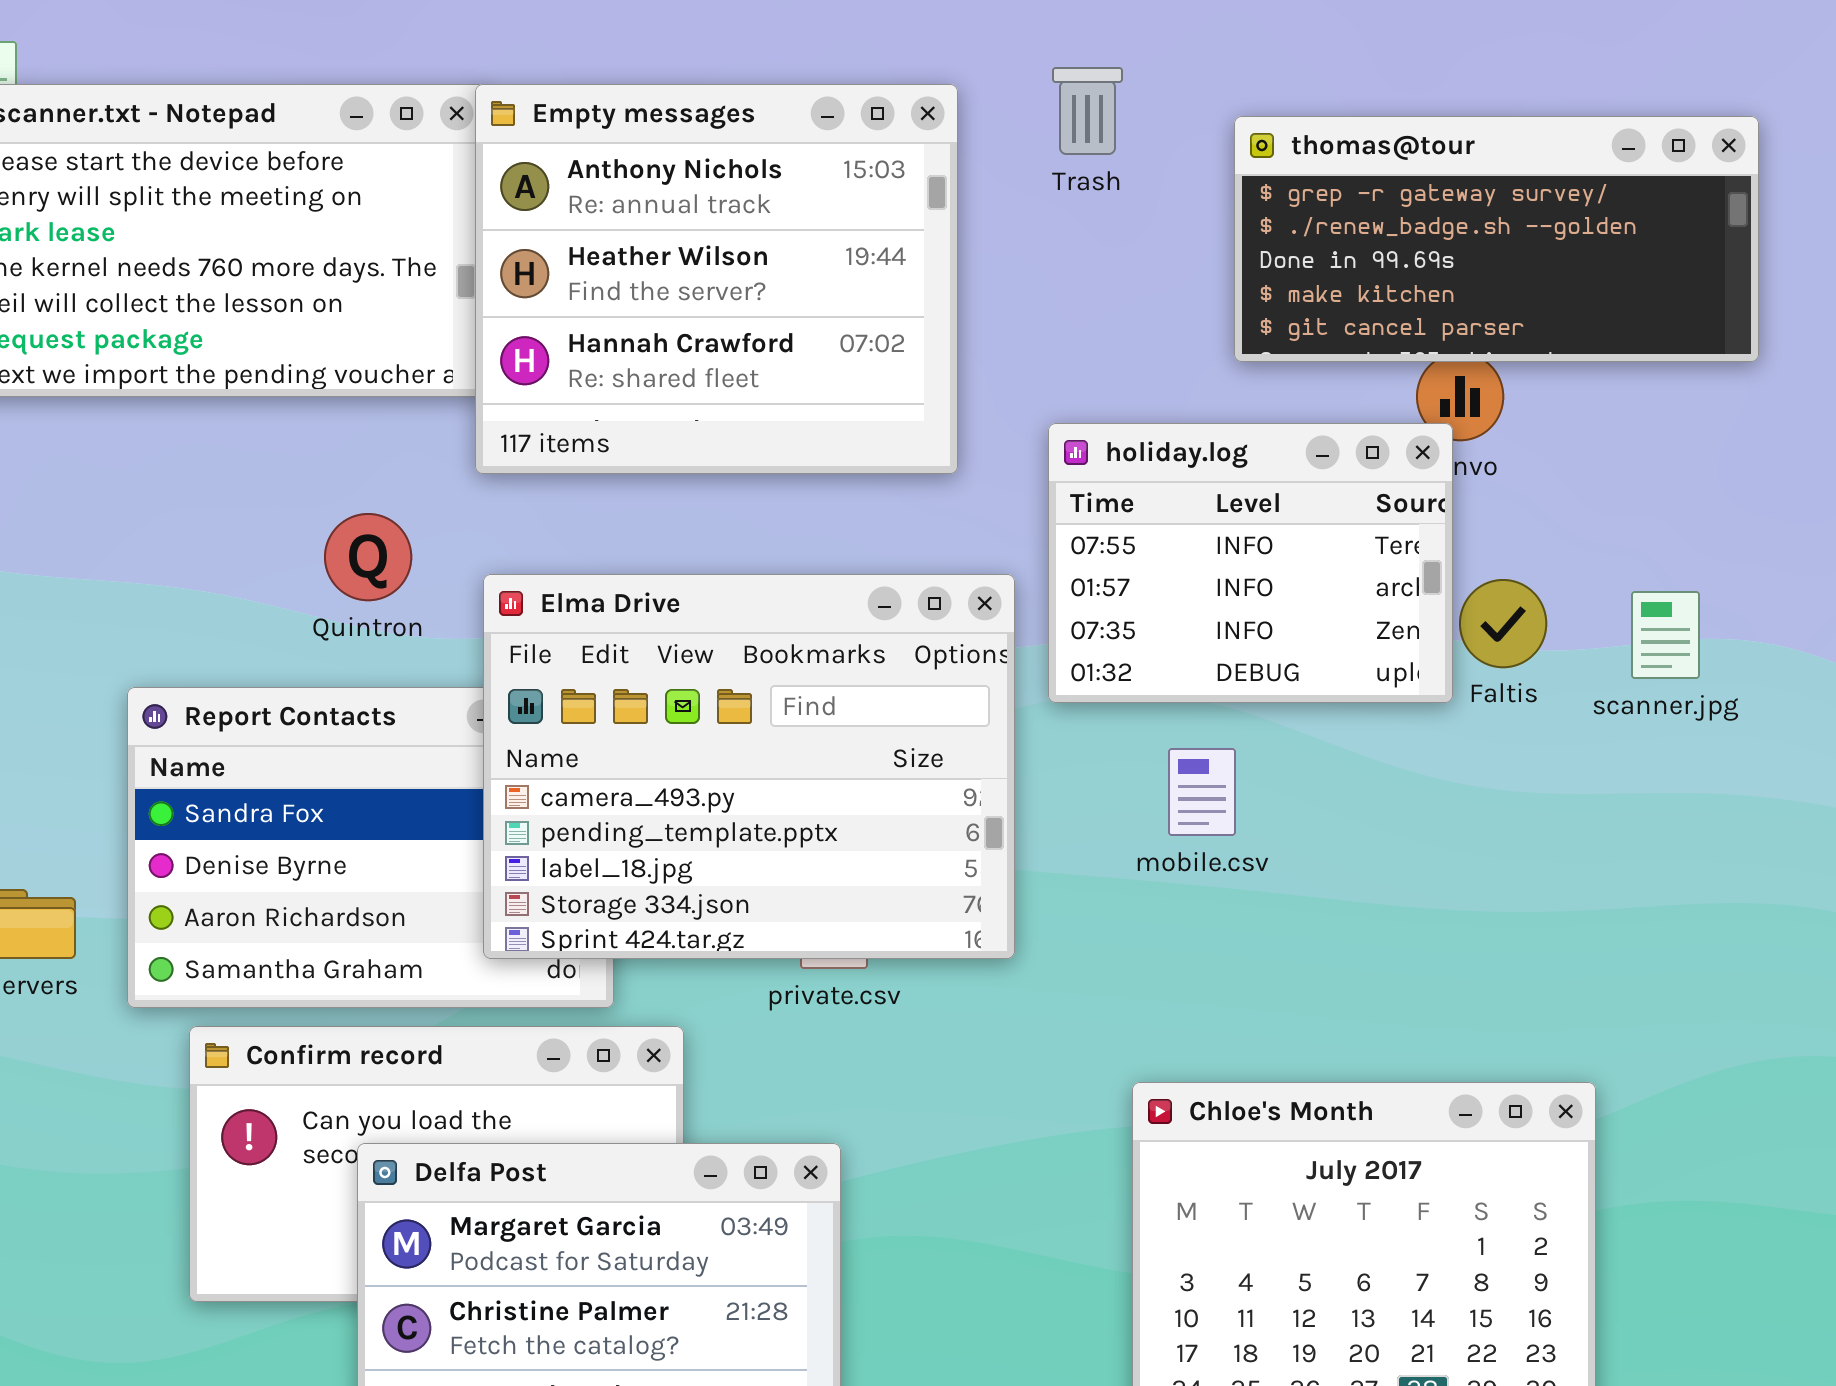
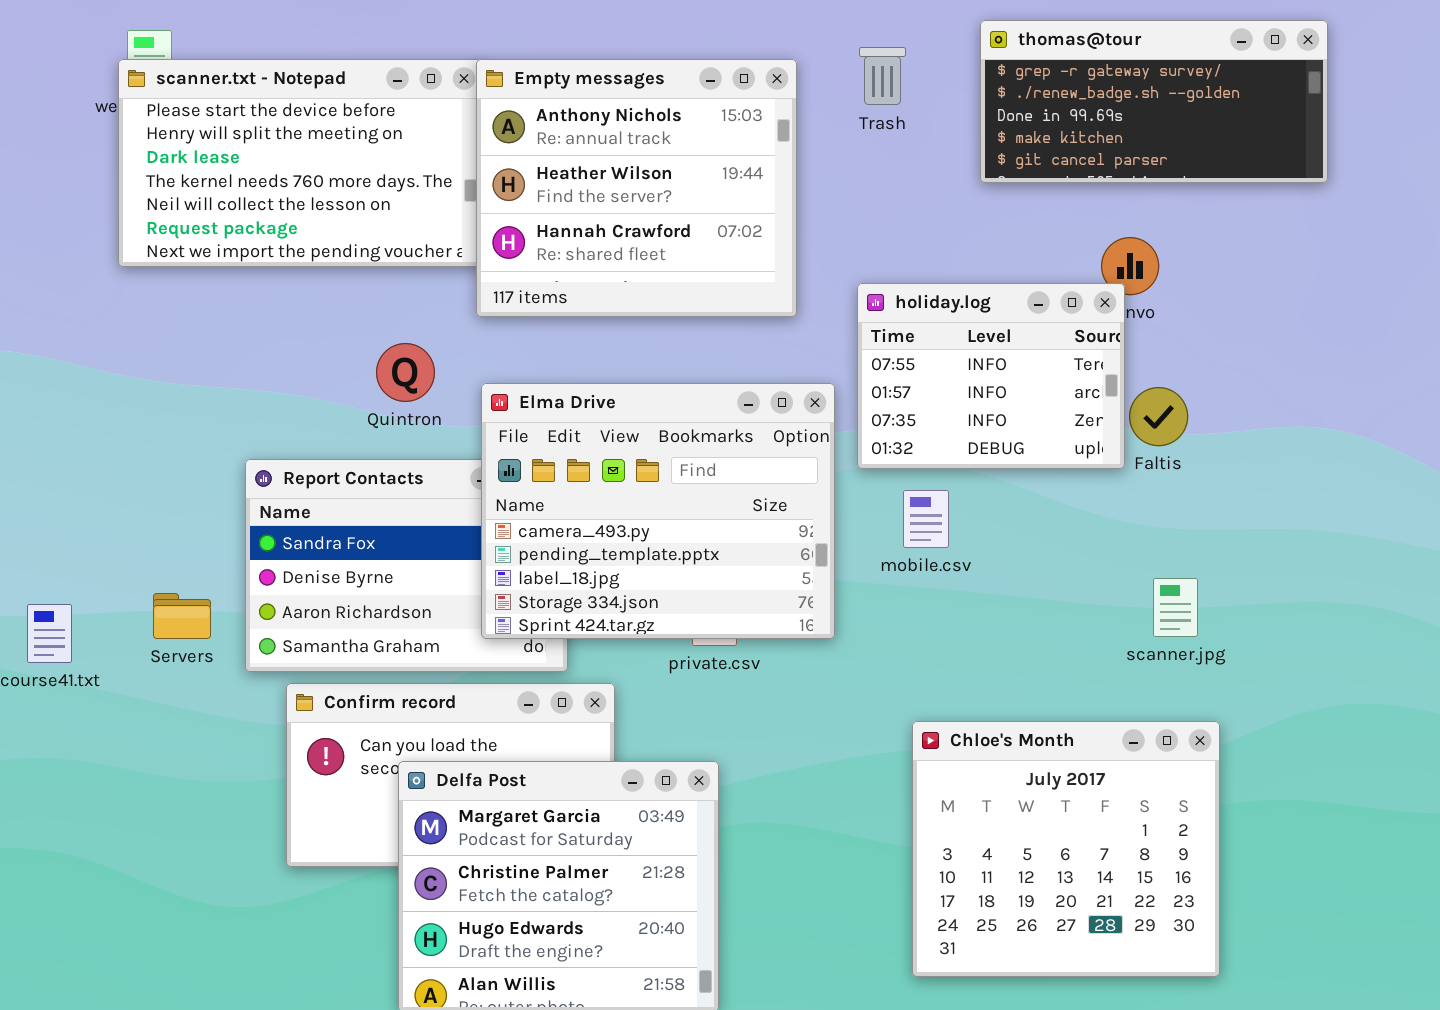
thomas@tour: [1234,116,1759,362] -> [980,20,1328,183], moved
scanner.jpg: [1631,591,1700,679] -> [1153,578,1198,637], moved
mobile.csv: [1168,748,1236,836] -> [903,490,949,548], moved

